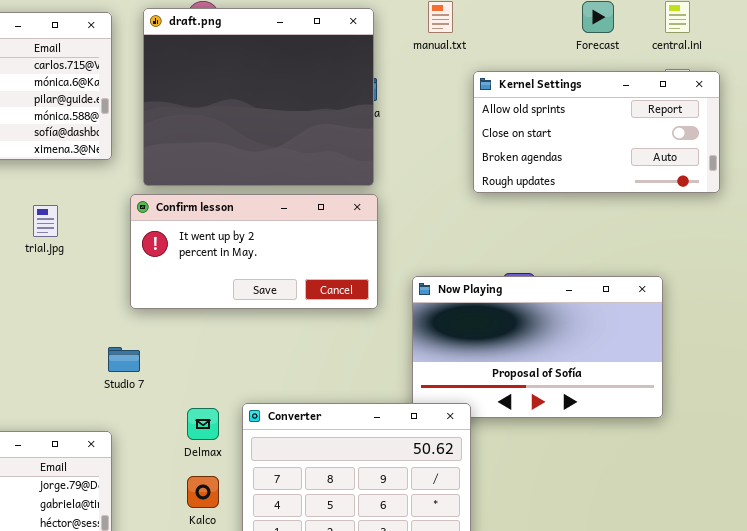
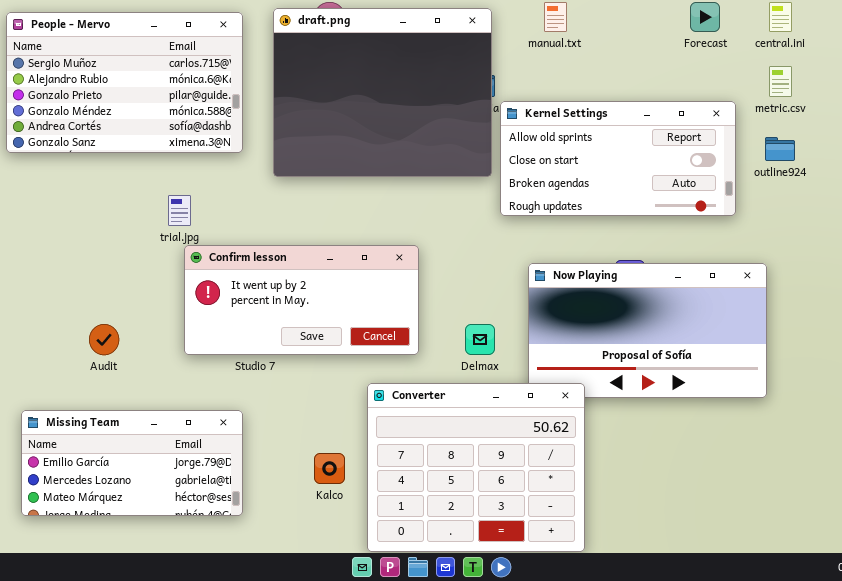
Kernel Settings: [473,71,720,193] -> [500,101,736,216], moved
Confirm lesson: [130,194,378,309] -> [184,245,419,355], moved
Delmax: [187,408,219,440] -> [465,324,495,355], moved

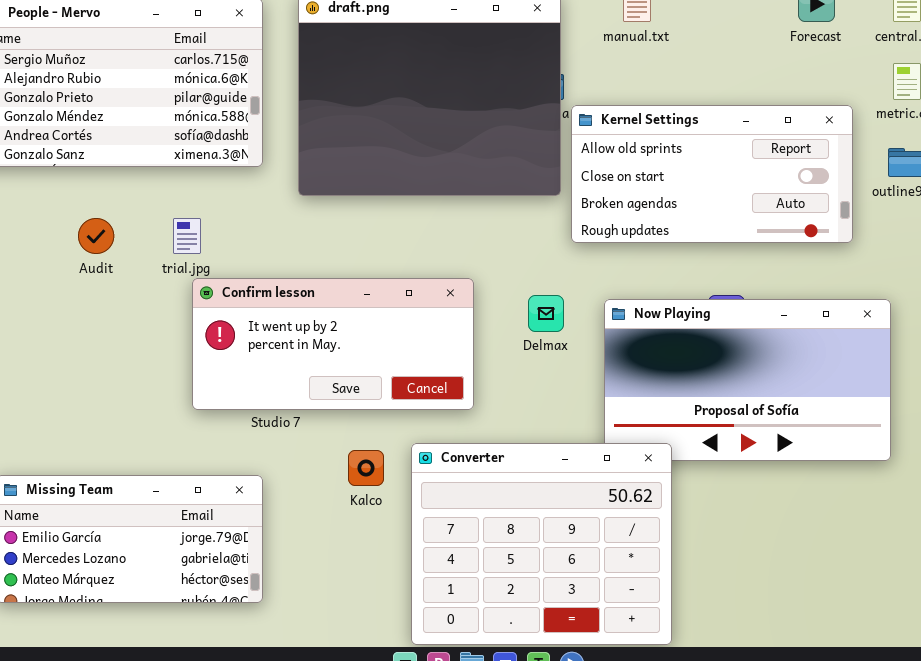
Audit: [89,324,119,355] -> [78,218,114,254], moved
Delmax: [465,324,495,355] -> [528,295,564,332], moved
Kalco: [314,453,345,484] -> [348,450,384,486], moved

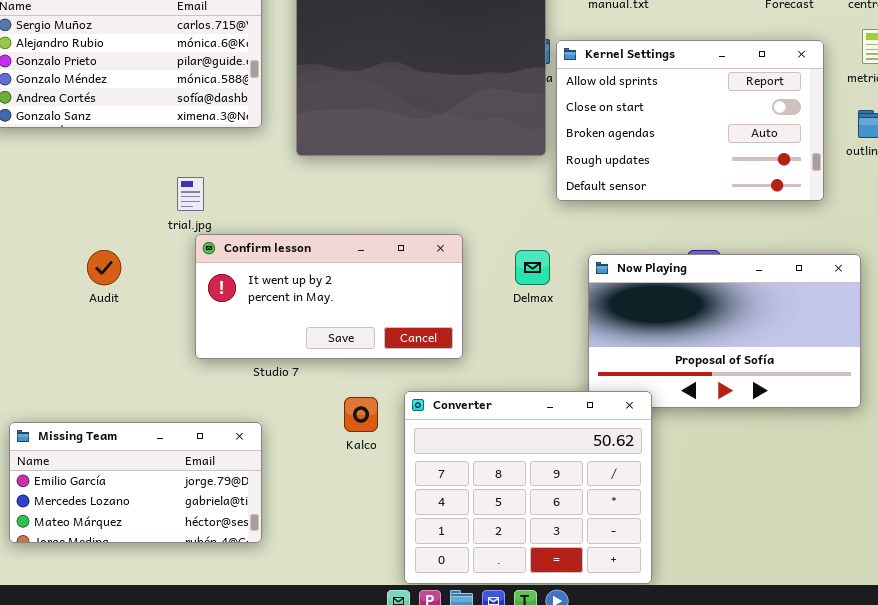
Kernel Settings: [571,105,853,243] -> [556,40,824,201], resized
Audit: [78,218,114,254] -> [87,250,121,285], moved

